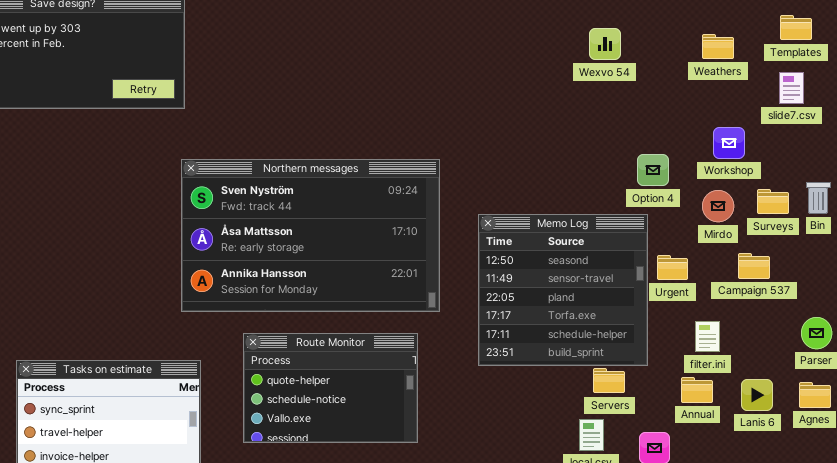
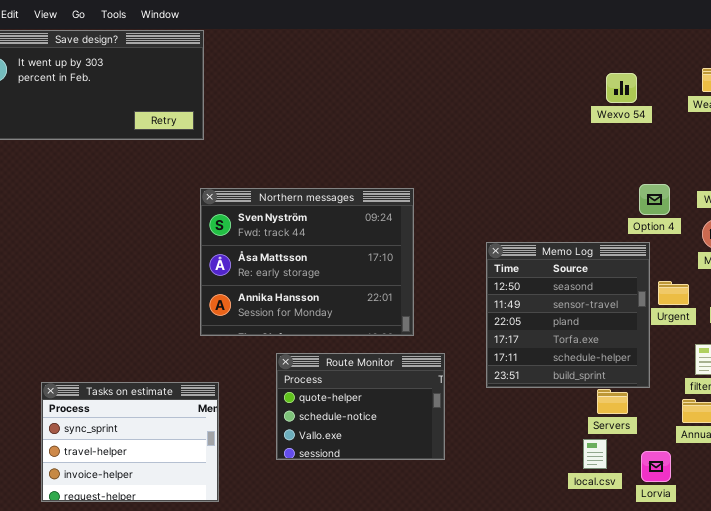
Wexvo 54: [589,28,621,60] -> [606,73,637,103], moved
Northern messages: [181,159,440,312] -> [200,188,414,336], resized
Route Monitor: [243,333,418,443] -> [276,353,445,460], moved

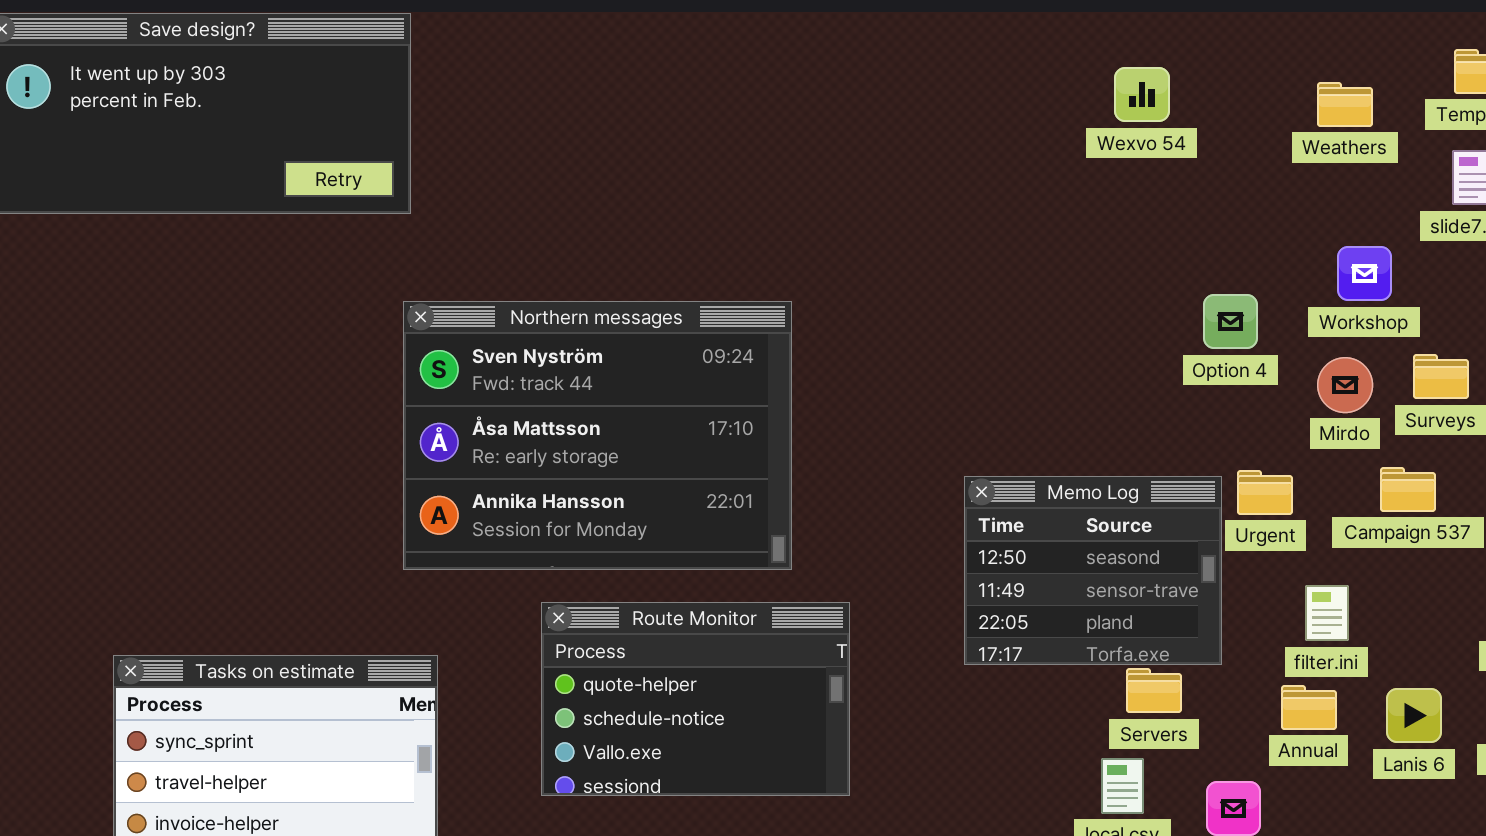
Wexvo 54: [606,73,637,103] -> [1114,67,1170,122], moved
Memo Log: [486,242,650,388] -> [964,476,1222,665], resized

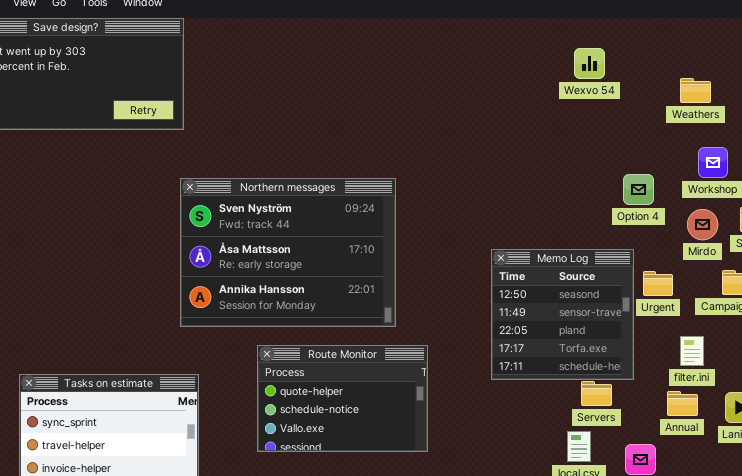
Weathers: [1317,82,1373,127] -> [680,78,711,103], moved
Memo Log: [964,476,1222,665] -> [491,249,634,380], resized

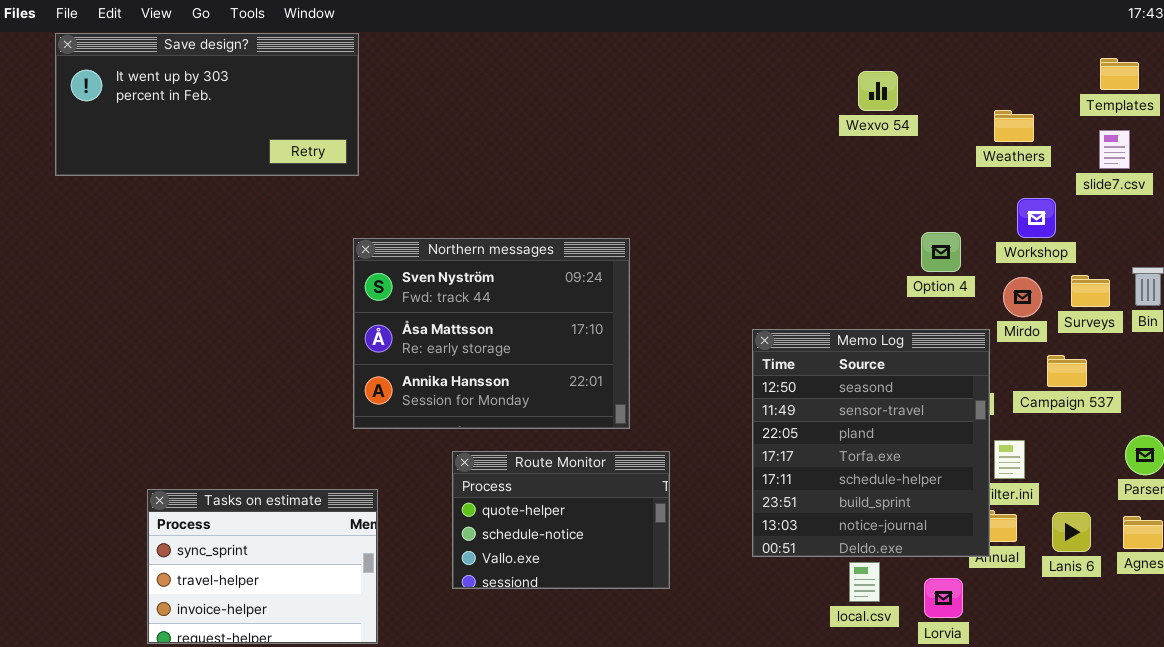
Memo Log: [491,249,634,380] -> [752,329,990,557], resized

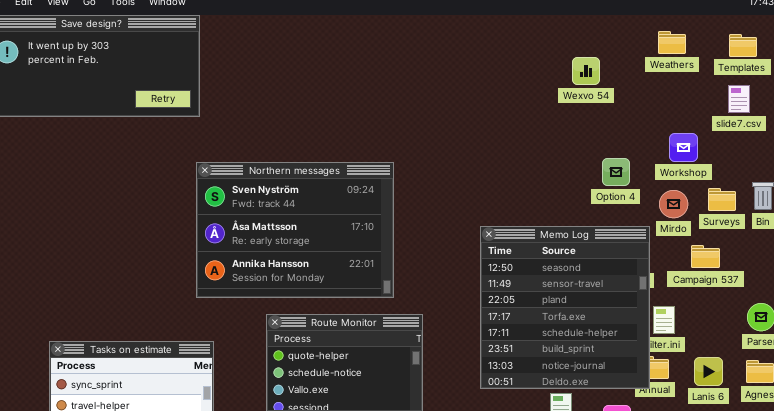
Wexvo 54: [858,71,898,111] -> [572,57,600,85], moved
Weathers: [994,110,1034,142] -> [658,31,686,54], moved

